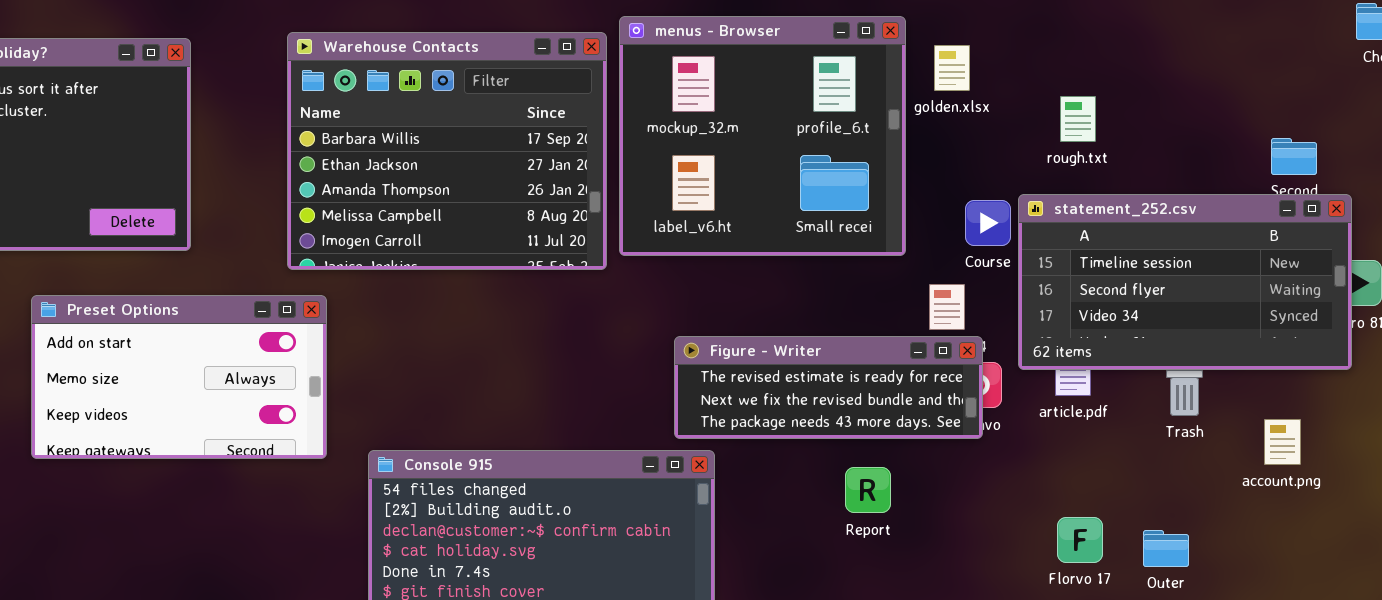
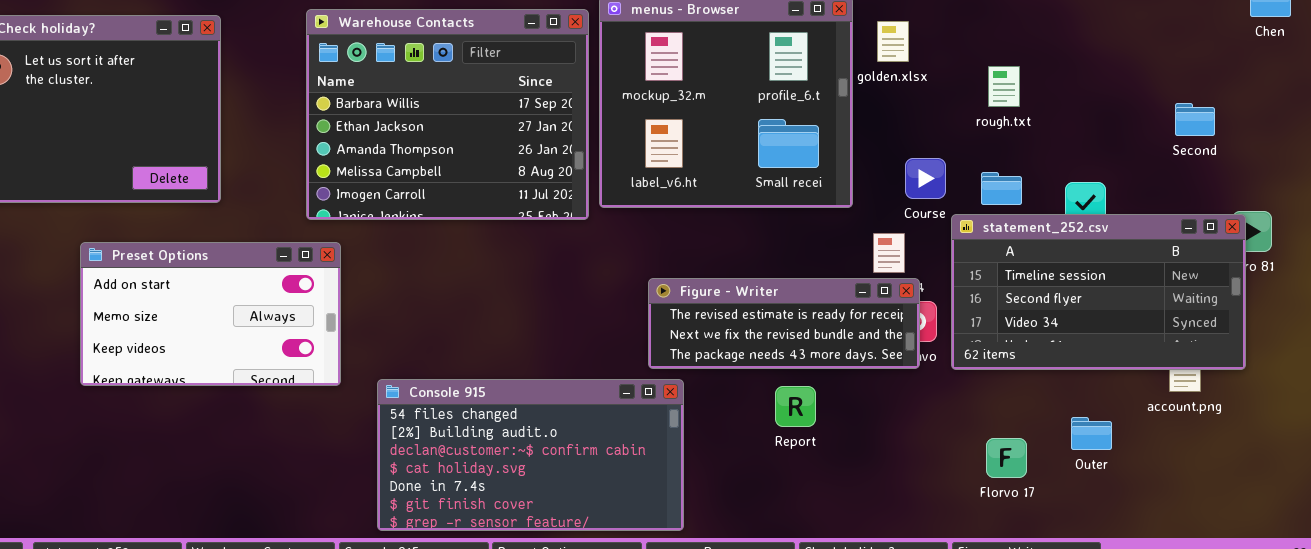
statement_252.csv: [1018,194,1352,370] -> [951,214,1246,370], moved
Report: [845,467,891,513] -> [775,386,816,427], moved
Outer: [1143,530,1189,567] -> [1071,417,1112,450], moved

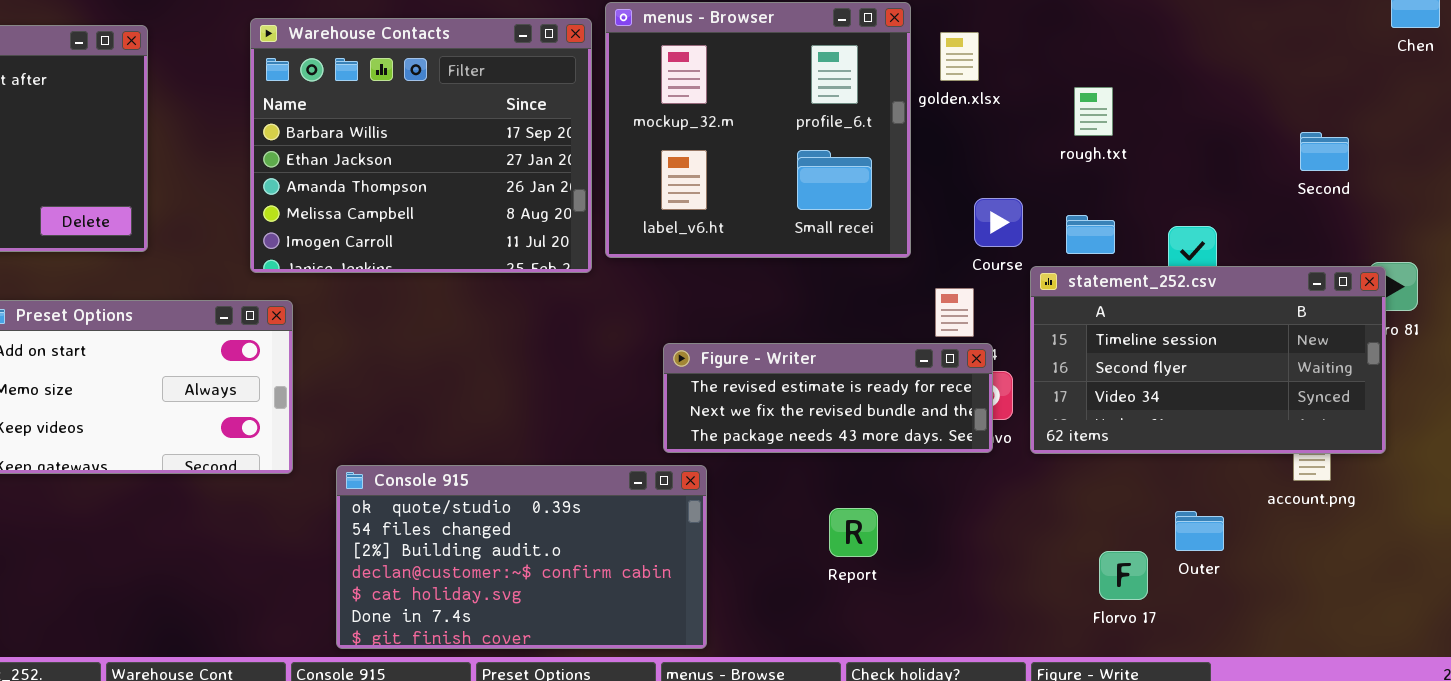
Console 915: [377,379,684,531] -> [336,465,707,649], scrolled up 1 row
Report: [775,386,816,427] -> [829,508,878,557], moved
Florvo 17: [986,438,1027,478] -> [1099,551,1148,600], moved

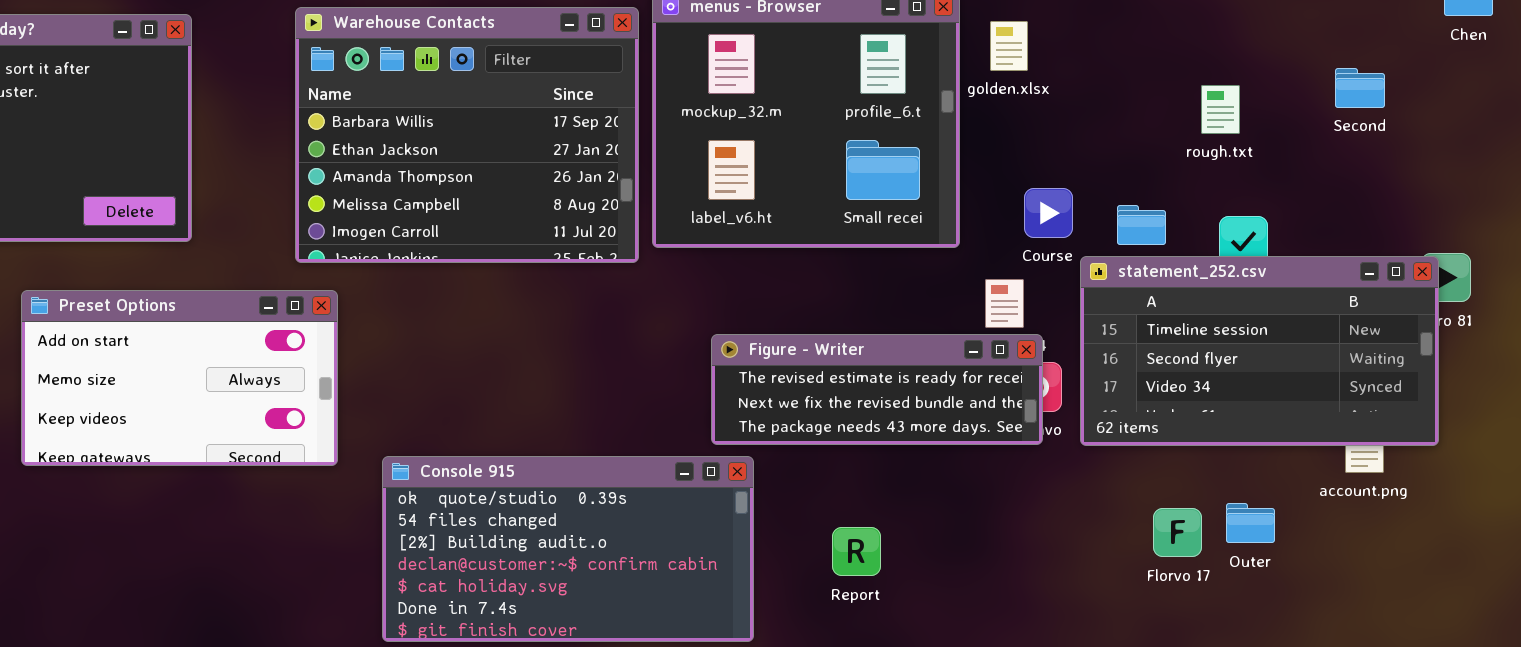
rough.txt: [1074,87,1113,136] -> [1201,85,1240,134], moved
Second: [1300,132,1349,171] -> [1335,68,1385,108], moved
Report: [829,508,878,557] -> [832,527,881,576], moved
Florvo 17: [1099,551,1148,600] -> [1153,508,1202,557], moved

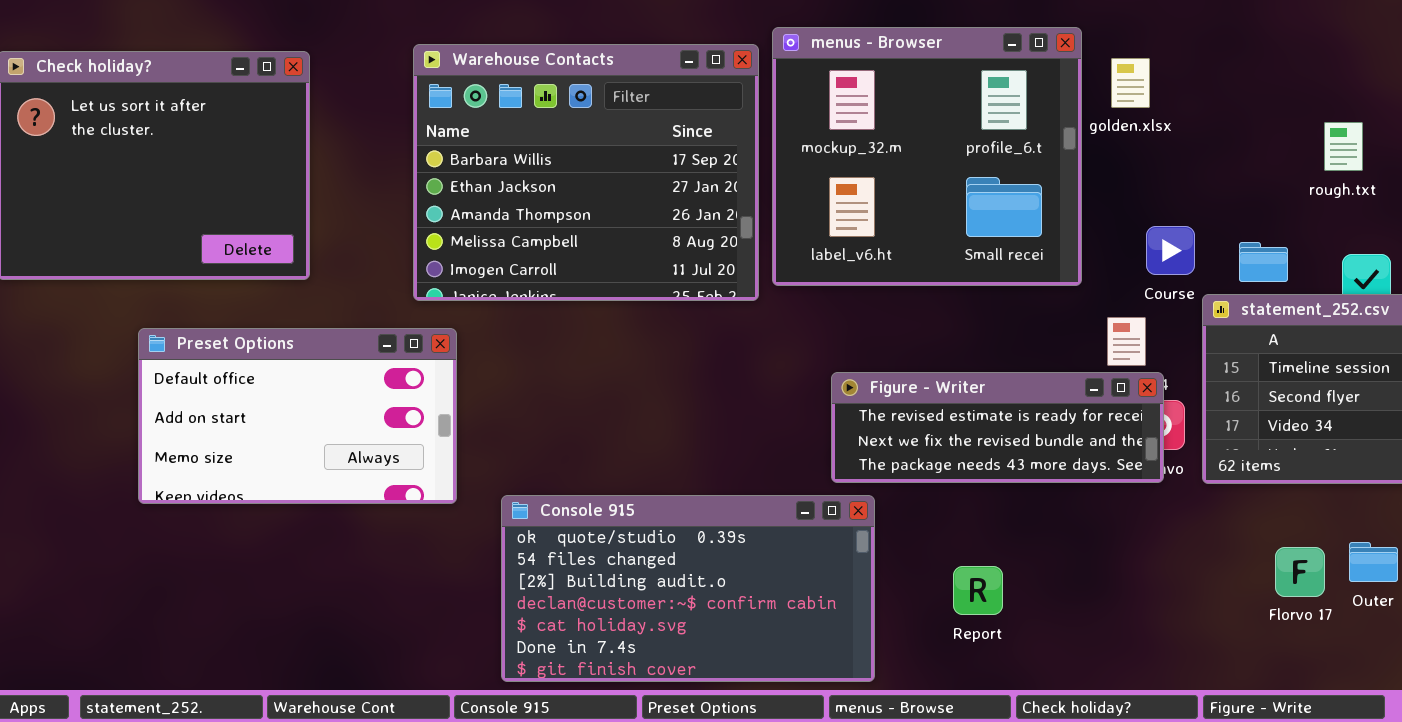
Preset Options: [21,290,338,466] -> [138,328,457,504], scrolled up 1 row

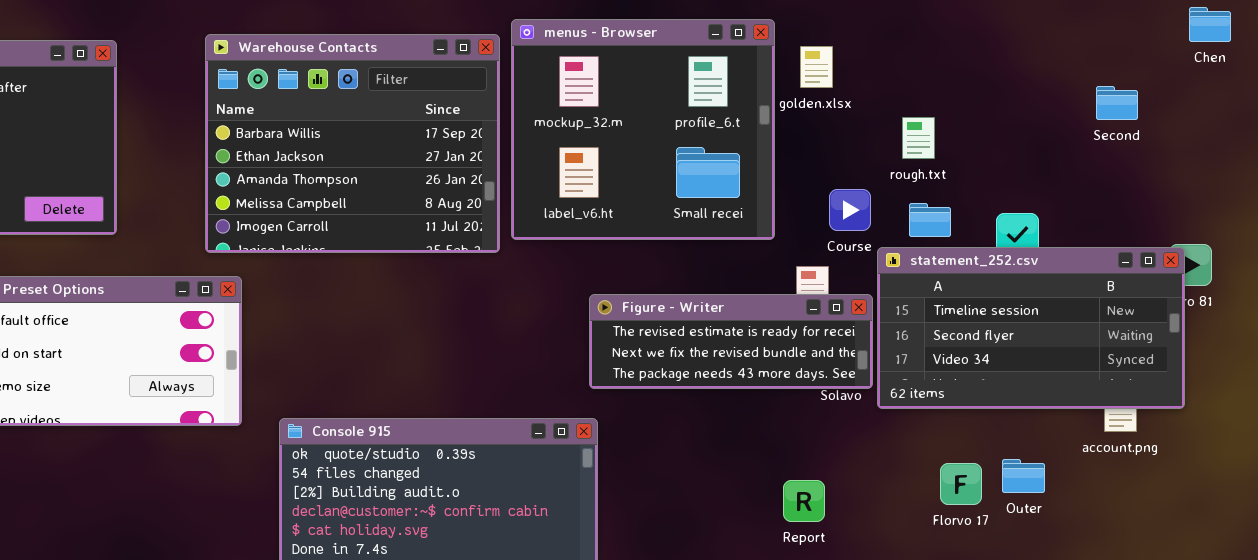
rough.txt: [1324,122,1363,171] -> [902,117,935,159], moved
Figure - Writer: [831,372,1164,483] -> [589,294,873,389], moved
Report: [953,566,1003,615] -> [783,480,825,522], moved

